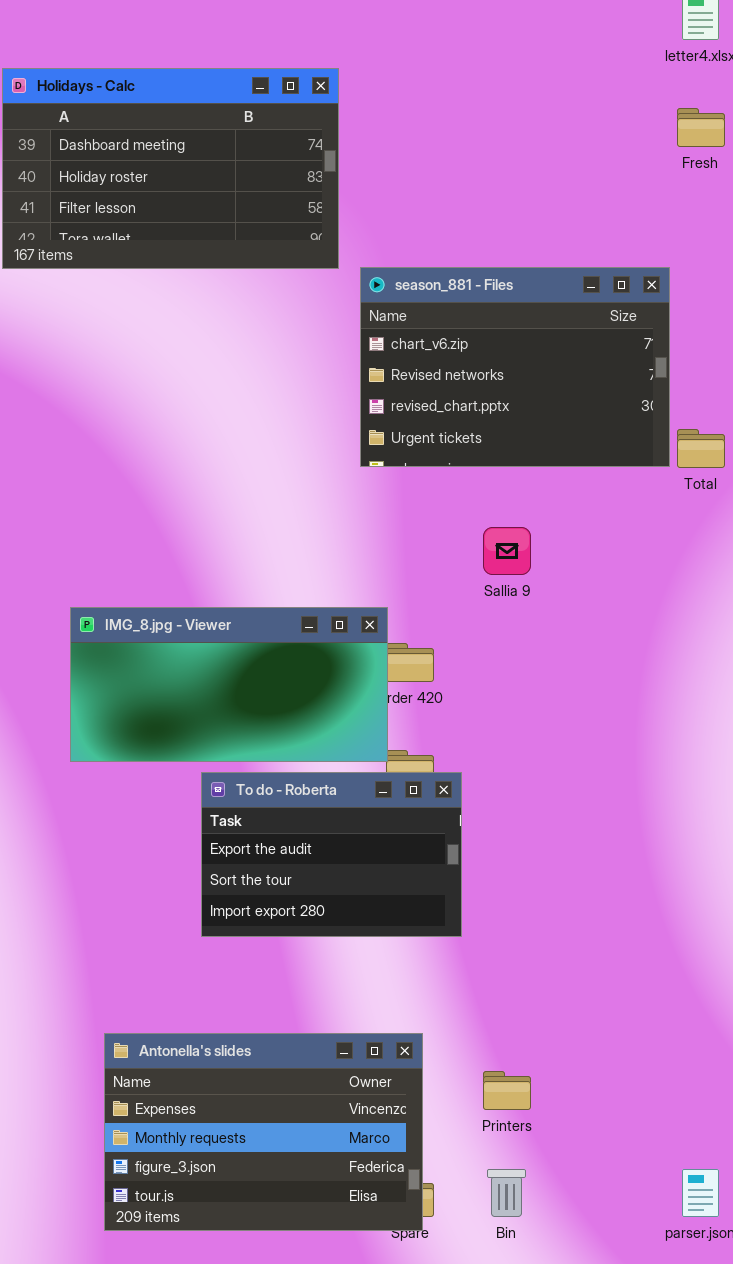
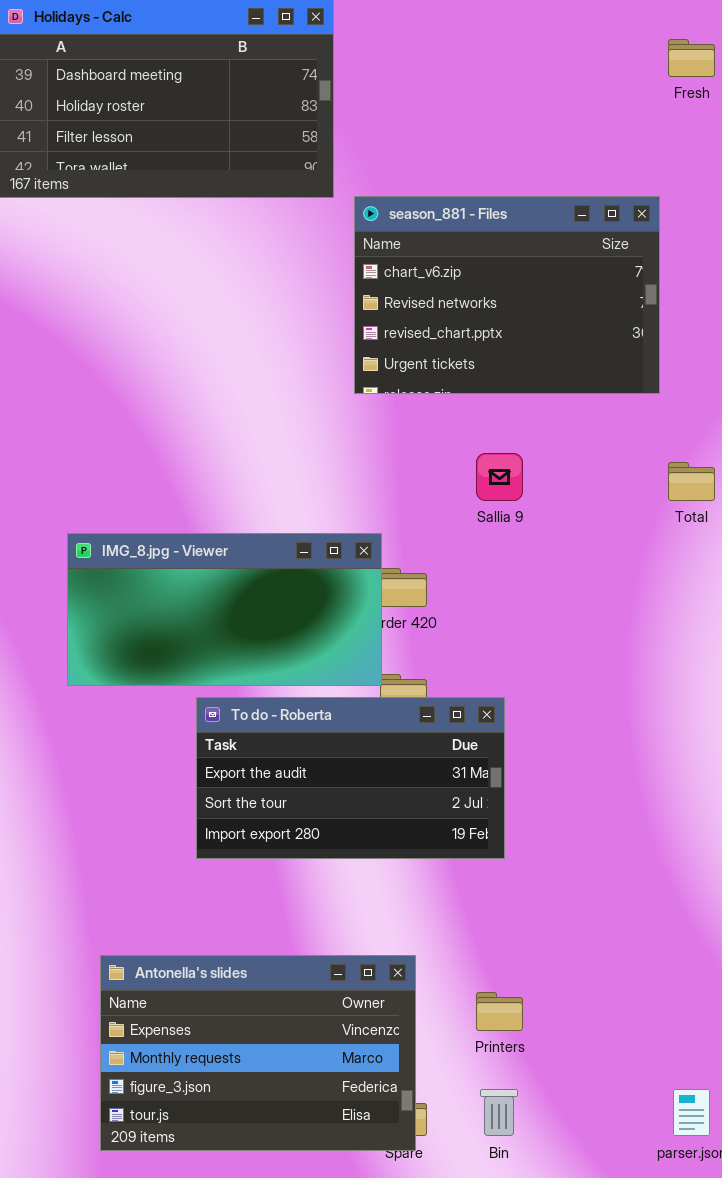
Total: [677,429,725,468] -> [668,462,715,501], moved
To do - Roberta: [201,772,462,937] -> [196,697,505,859], resized

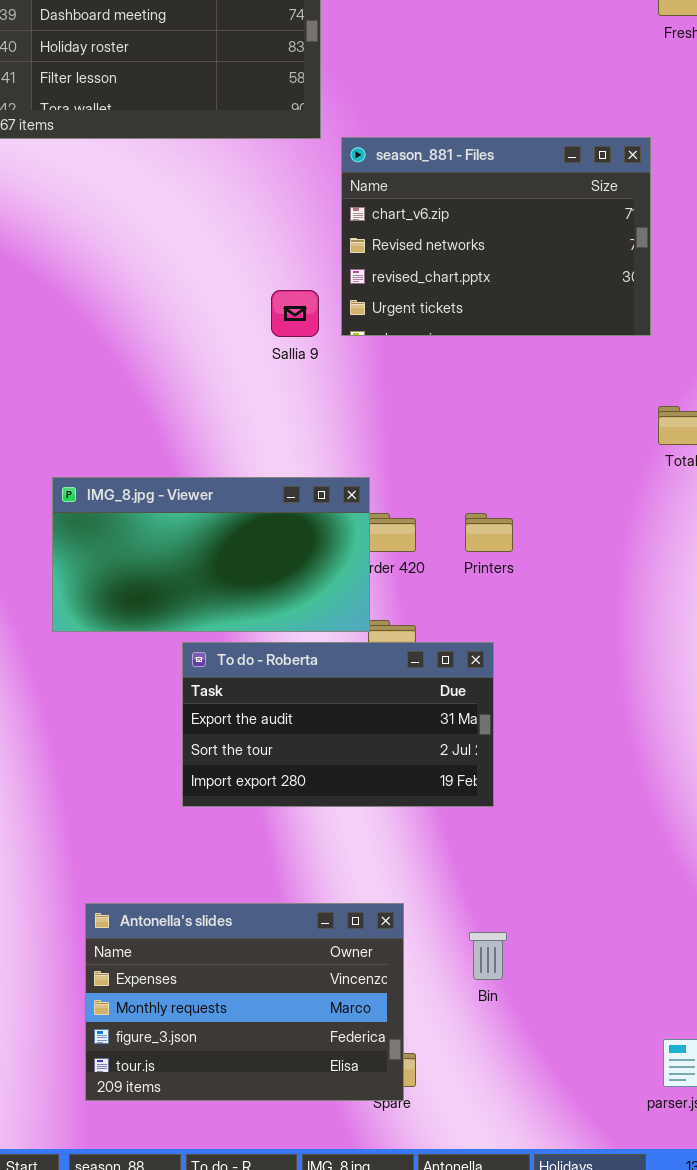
Sallia 9: [476,453,523,501] -> [271,290,319,337], moved
Printers: [476,992,523,1031] -> [465,513,513,552], moved
Bin: [480,1089,518,1136] -> [469,932,507,980], moved

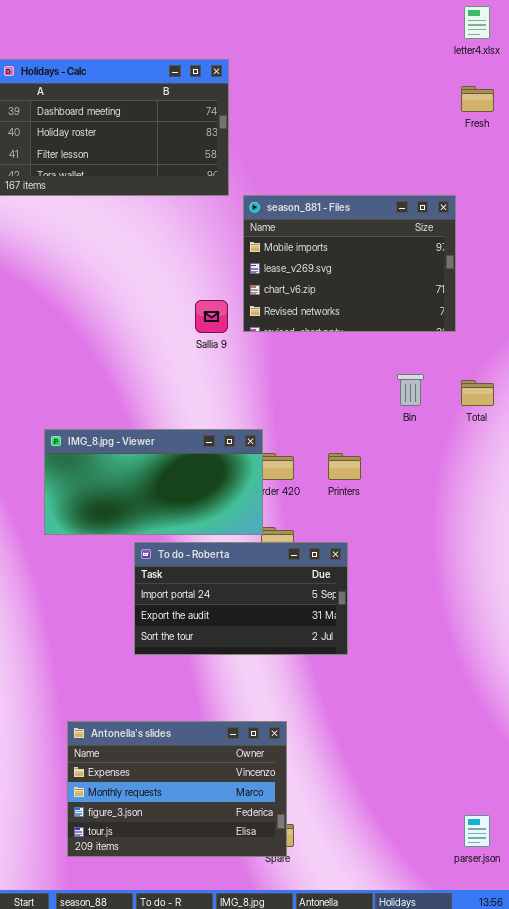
season_881 - Files: [341,137,651,336] -> [243,195,456,332], scrolled up 2 rows
To do - Roberta: [182,642,494,807] -> [134,542,348,655], scrolled up 1 row
Bin: [469,932,507,980] -> [397,374,424,406], moved

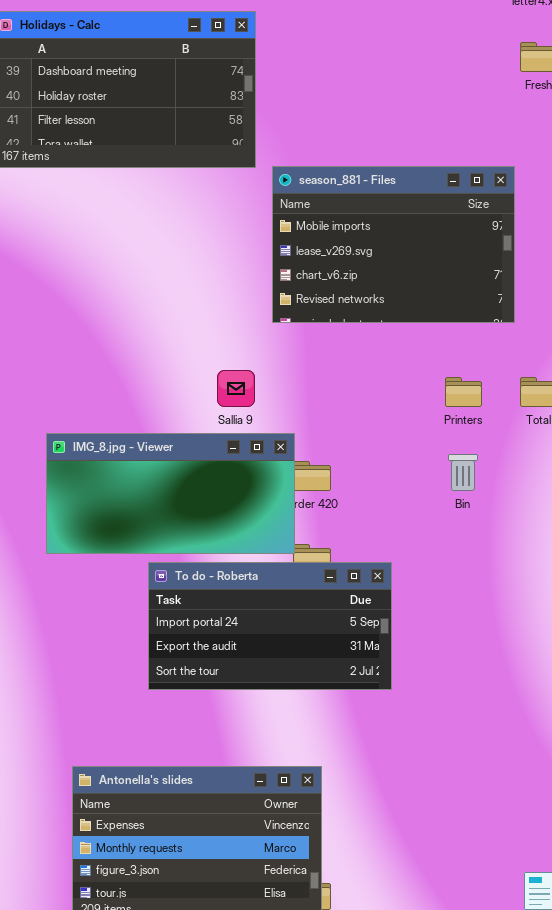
Sallia 9: [195,300,228,333] -> [217,370,255,407], moved
Bin: [397,374,424,406] -> [448,454,478,491], moved
Printers: [328,453,361,480] -> [445,377,482,407], moved

